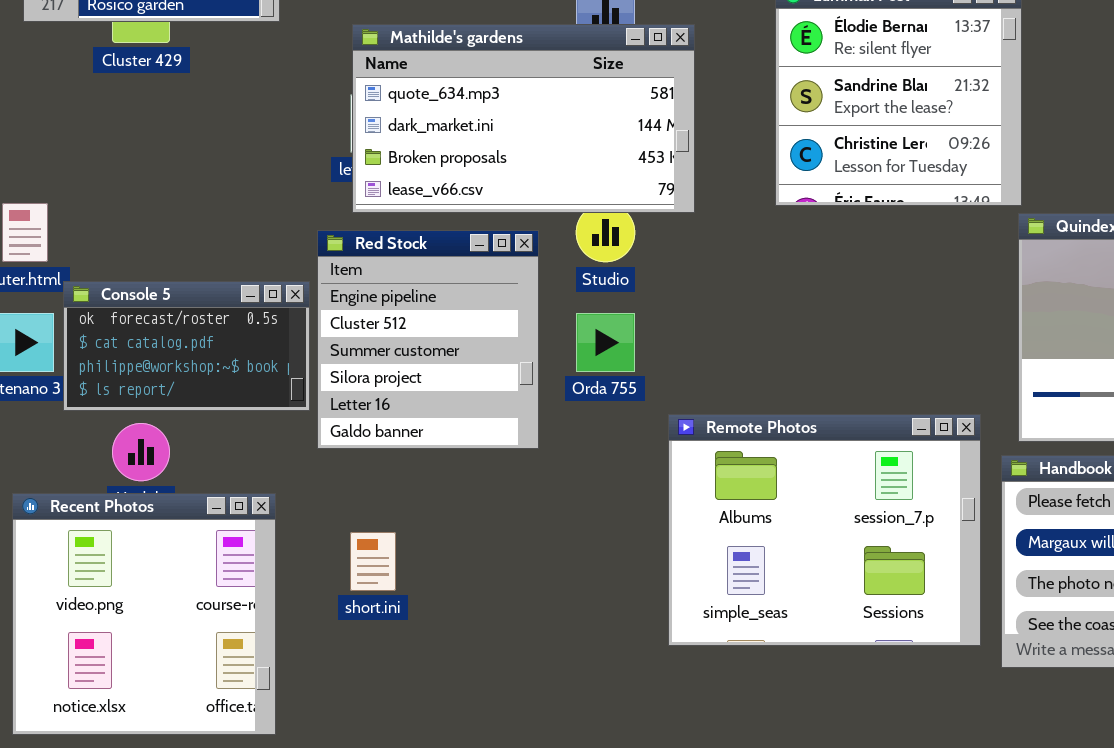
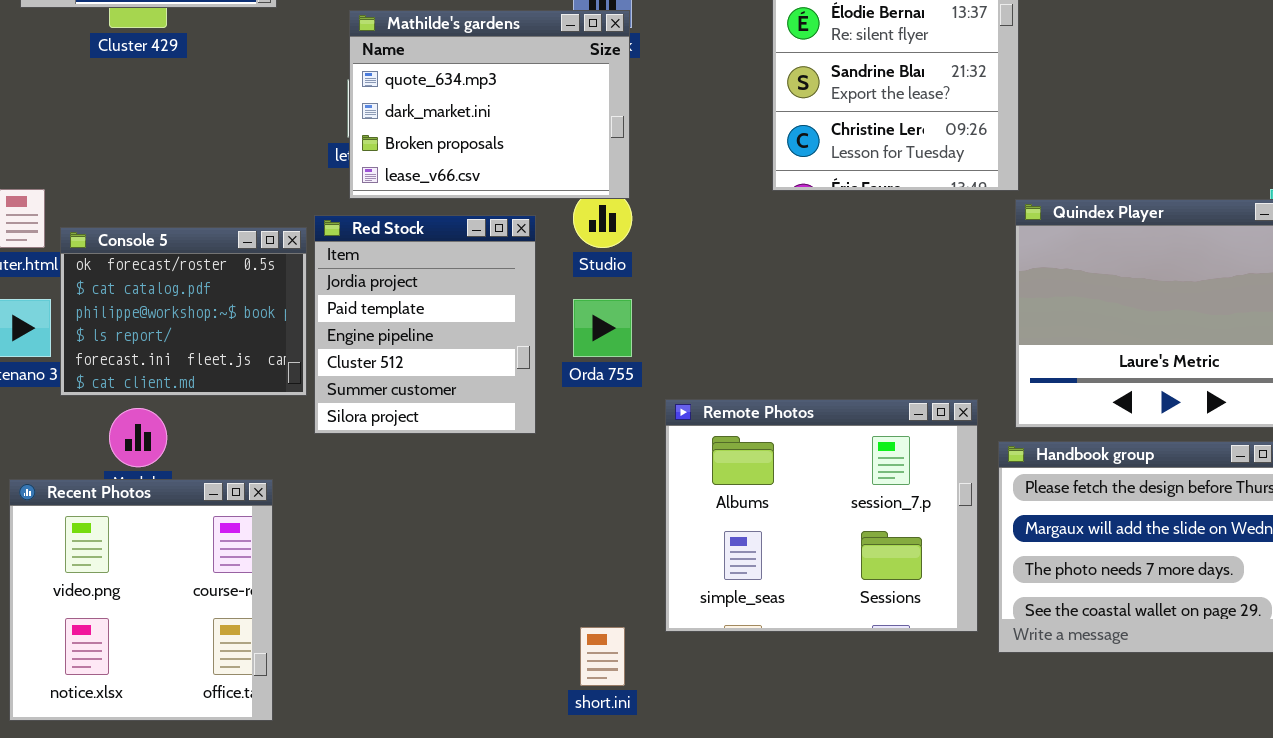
Mathilde's gardens: [352,24,695,213] -> [349,10,630,199], resized
Red Stock: [317,230,539,449] -> [314,215,536,434], scrolled up 2 rows
Console 5: [63,281,310,411] -> [60,227,307,396], resized
short.ini: [350,532,396,591] -> [580,627,625,686], moved

